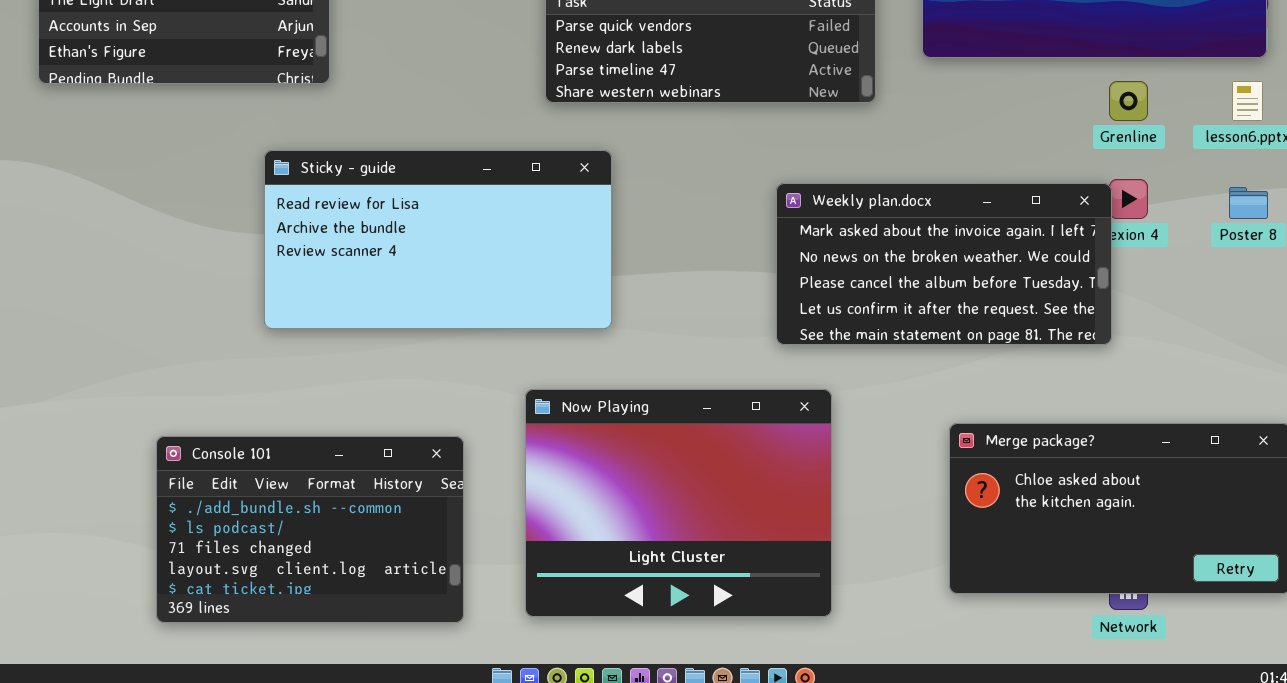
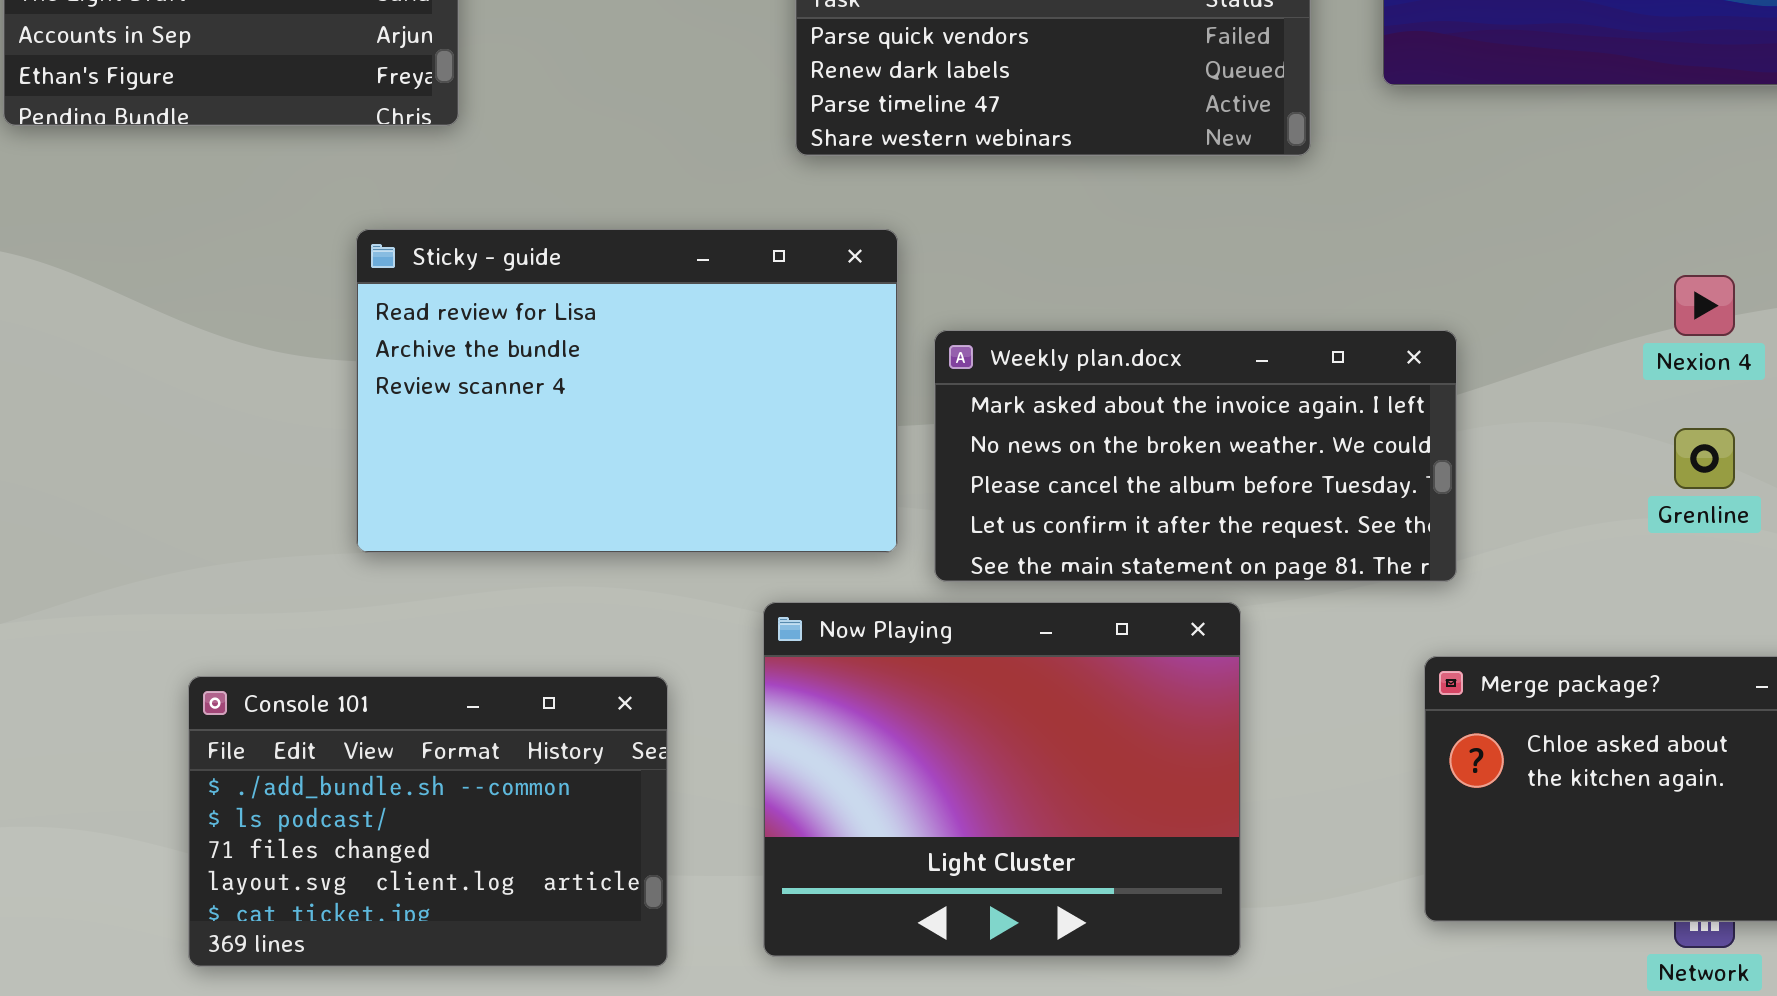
Grenline: [1109,81,1148,121] -> [1674,428,1735,489], moved
Sticky - guide: [264,150,612,329] -> [356,229,898,553], resized
Weekly plan.docx: [776,183,1112,345] -> [934,330,1457,582], moved

